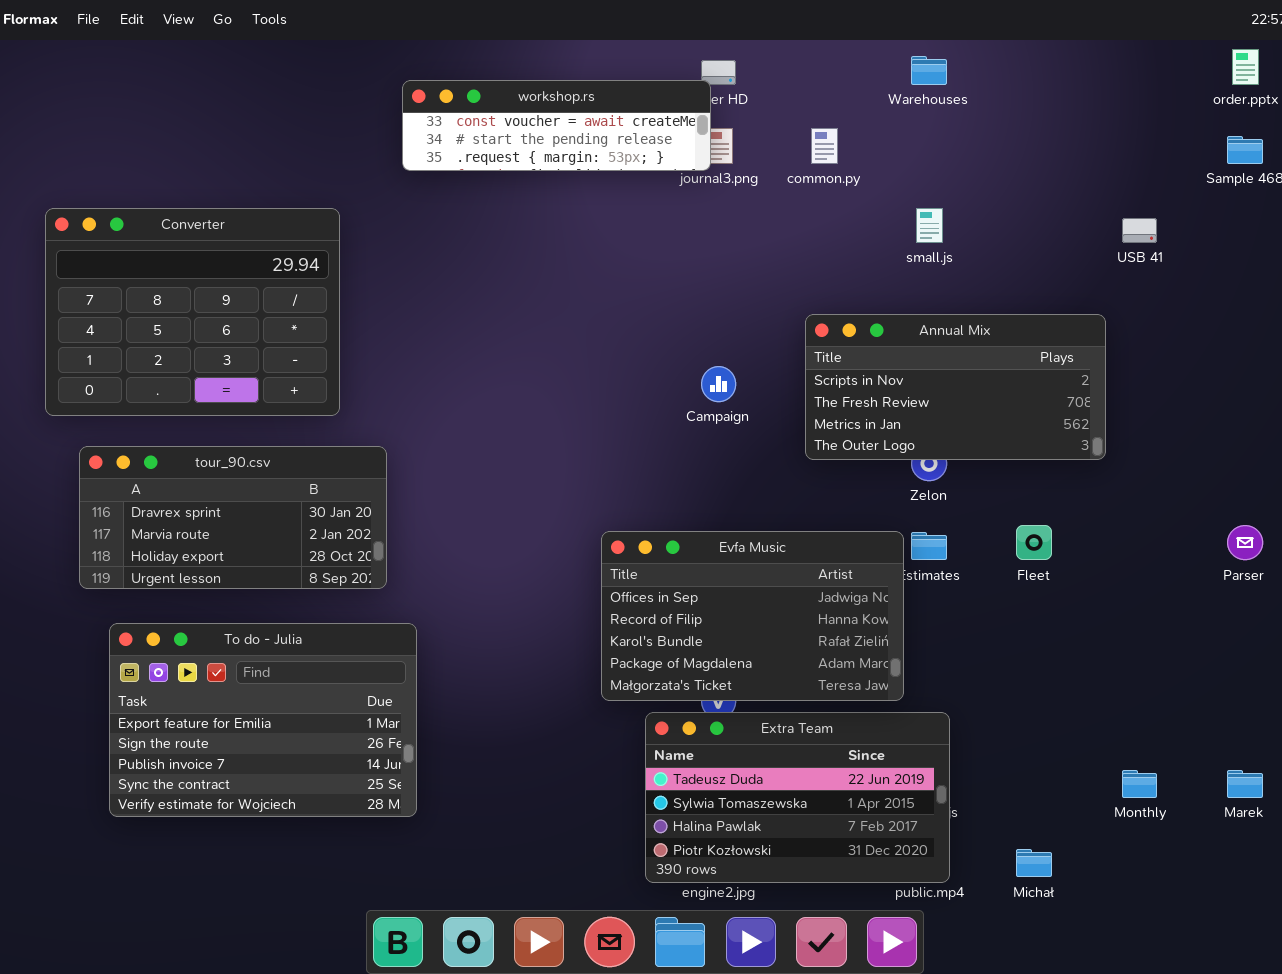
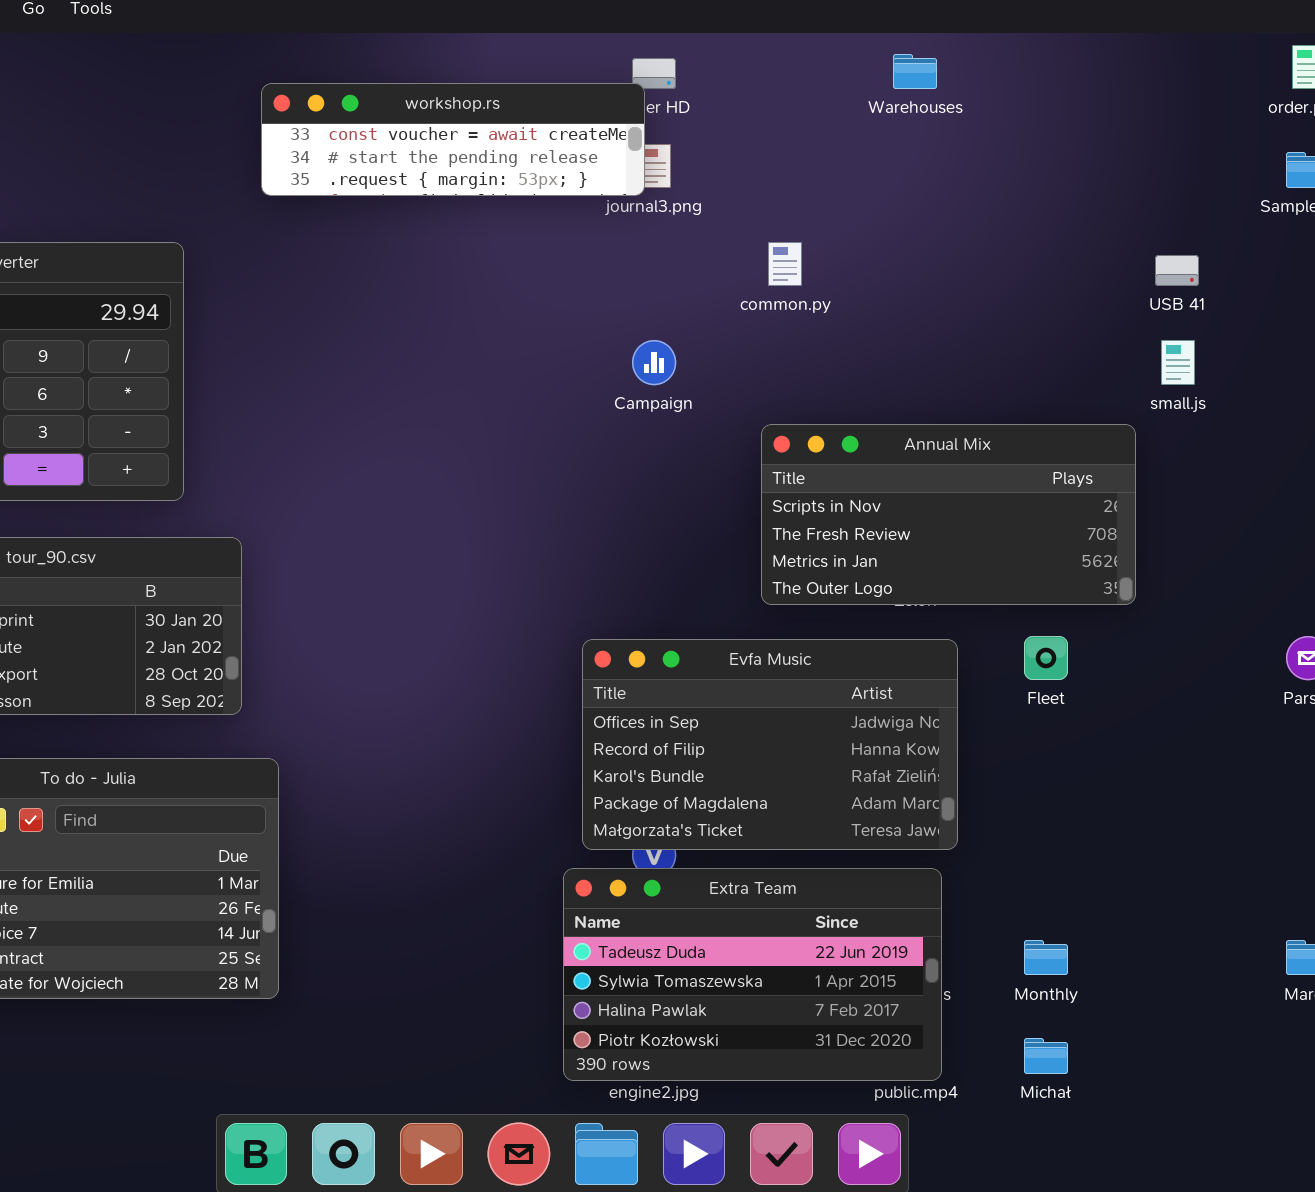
common.py: [811,128,838,164] -> [768,242,802,286], moved
small.js: [916,208,943,243] -> [1161,340,1195,385], moved
Annual Mix: [805,314,1106,460] -> [761,424,1136,605], moved
Campaign: [701,366,736,402] -> [632,340,676,385], moved
Evfa Music: [601,531,904,701] -> [582,639,958,850], moved
Monthly: [1122,770,1157,798] -> [1024,940,1068,975], moved

